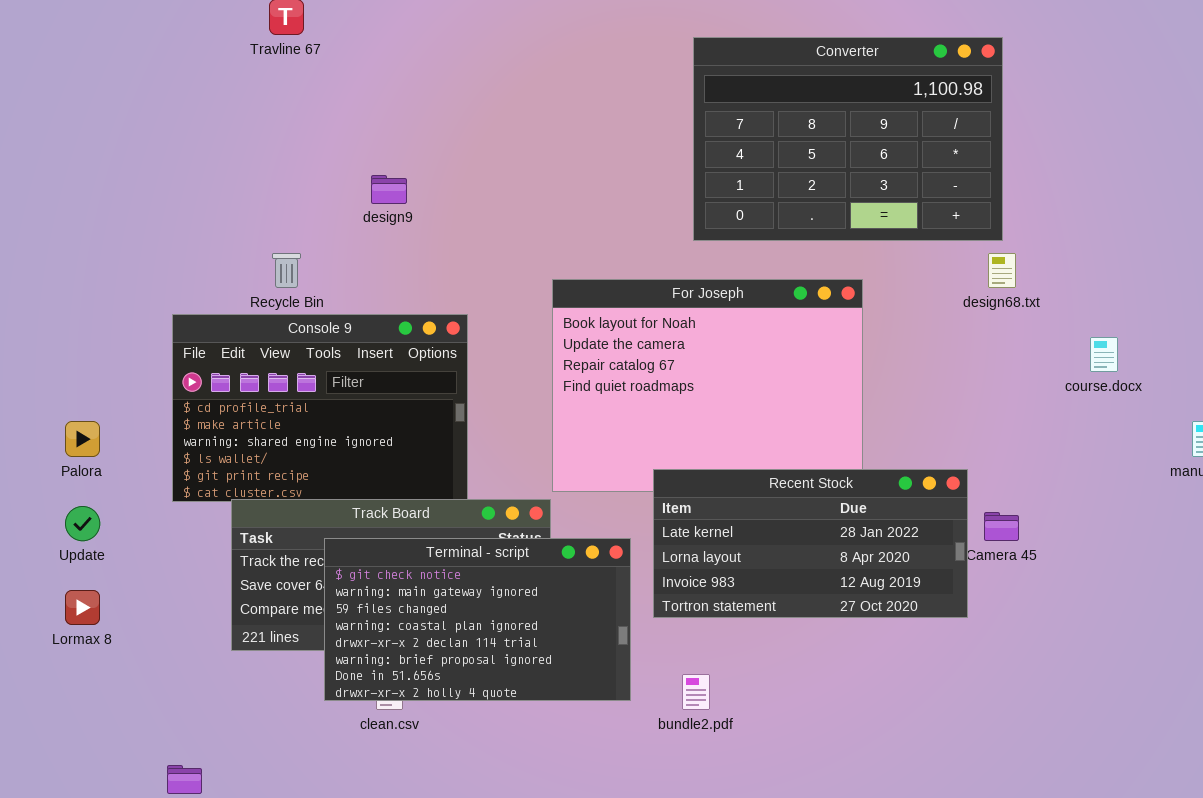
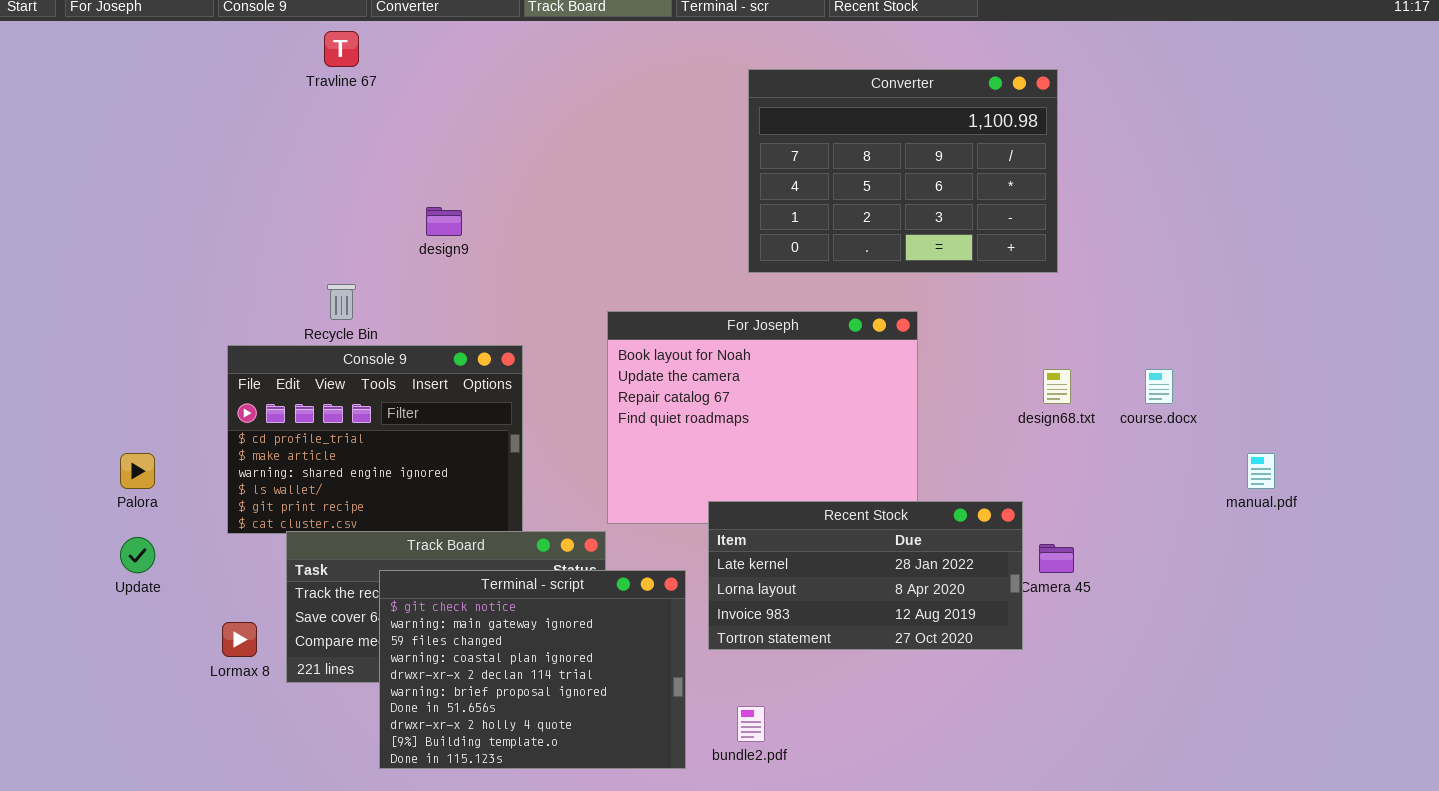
design68.txt: [988,253,1016,288] -> [1043,369,1071,404], moved
Terminal - script: [324,538,631,701] -> [379,570,686,769], resized
Lormax 8: [65,590,100,625] -> [222,622,257,657], moved

